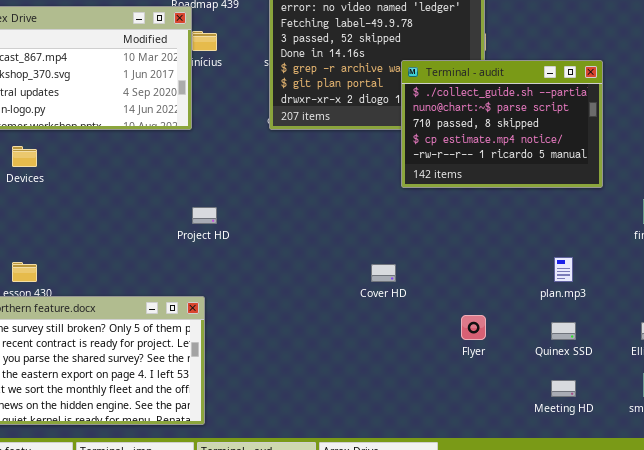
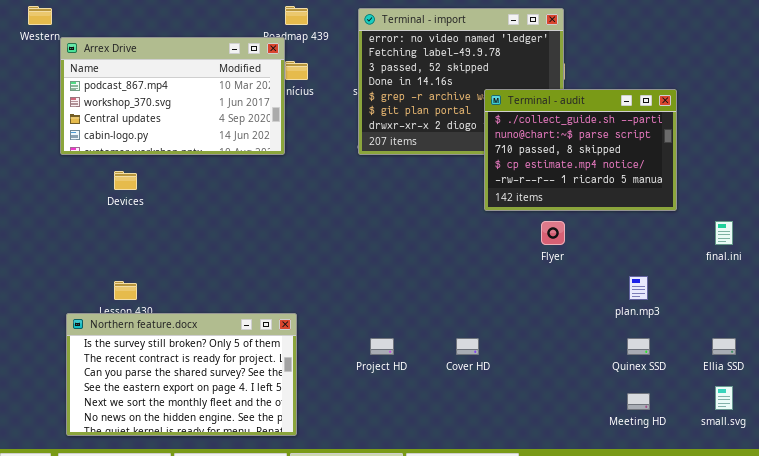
Project HD: [192,207,217,224] -> [370,338,394,355], moved
Cover HD: [371,264,396,282] -> [456,338,479,355], moved
Flyer: [461,315,486,340] -> [541,221,565,245], moved

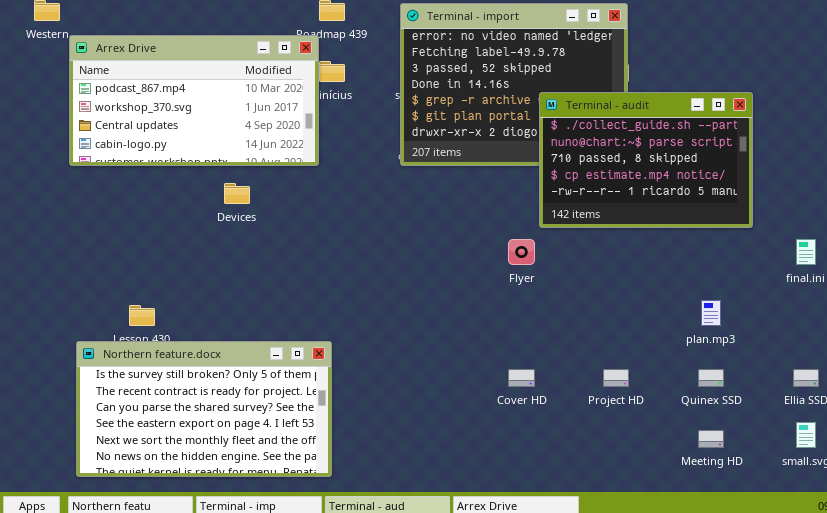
Devices: [114,171,137,190] -> [224,183,250,204], moved
Flyer: [541,221,565,245] -> [508,239,535,265], moved
Project HD: [370,338,394,355] -> [603,369,629,387], moved

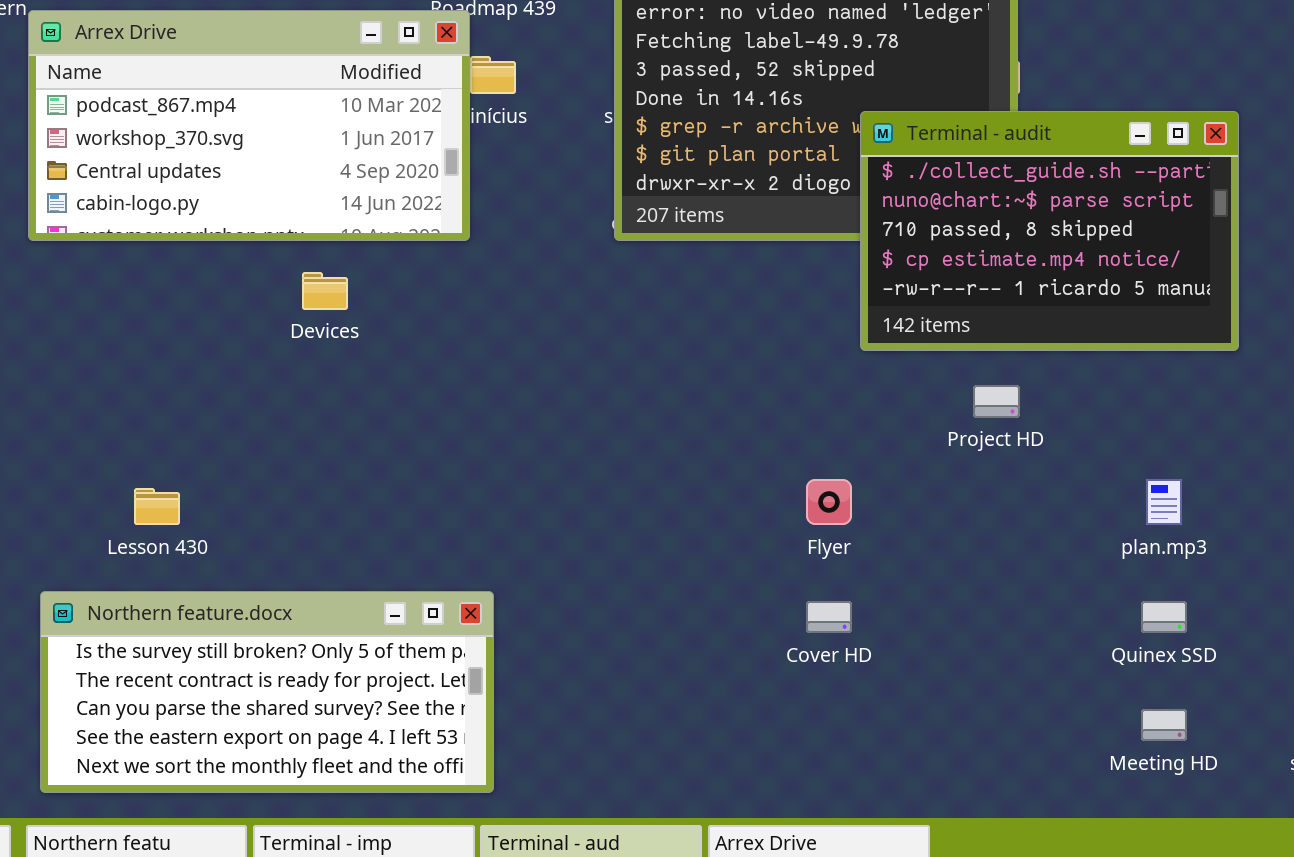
Flyer: [508,239,535,265] -> [806,479,852,525], moved
Northern feature.docx: [76,341,332,477] -> [40,591,494,793], resized
Project HD: [603,369,629,387] -> [973,385,1020,418], moved

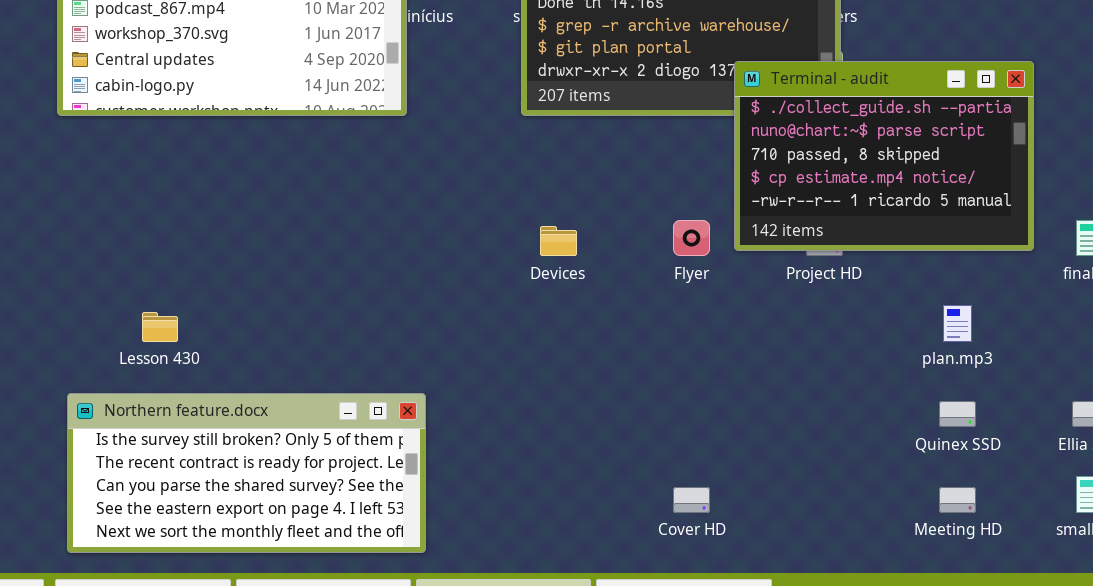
Terminal - audit: [860,111,1239,351] -> [734,61,1034,251], moved
Devices: [302,272,348,310] -> [540,226,577,256], moved
Flyer: [806,479,852,525] -> [673,220,710,256], moved
Cover HD: [806,601,852,633] -> [673,487,710,513], moved

